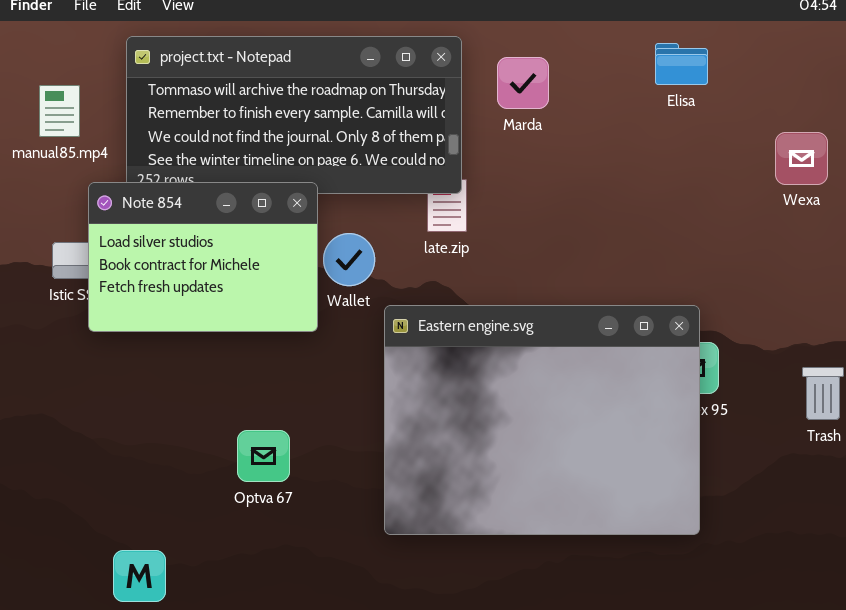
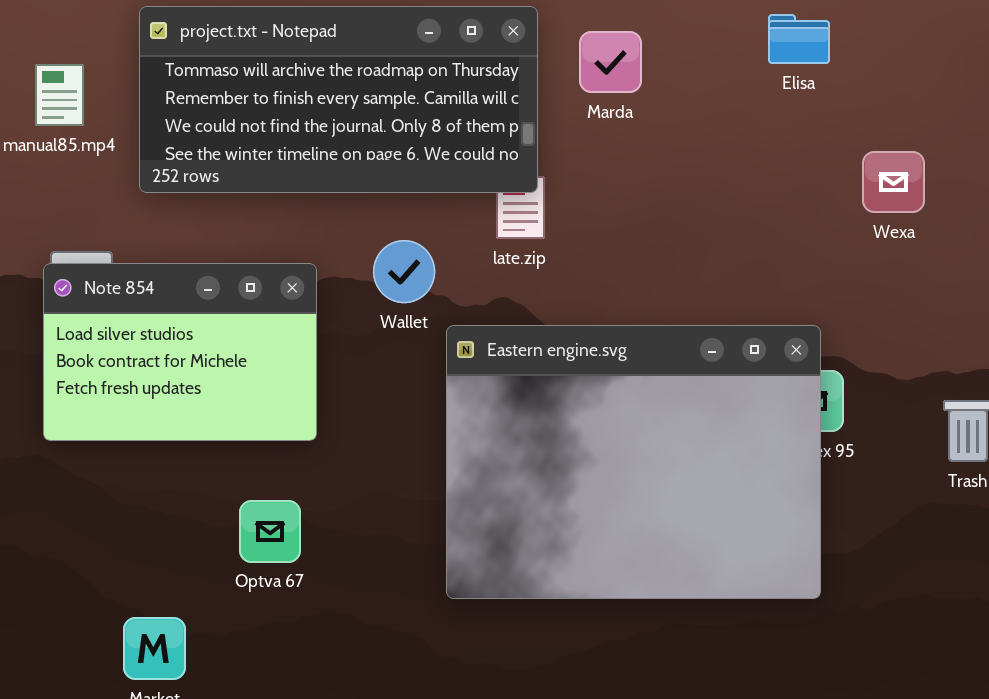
Wexa: [775,132,828,185] -> [862,151,925,213], moved
Note 854: [88,182,318,332] -> [43,263,317,441], moved
Optva 67: [237,430,290,482] -> [239,500,301,563], moved

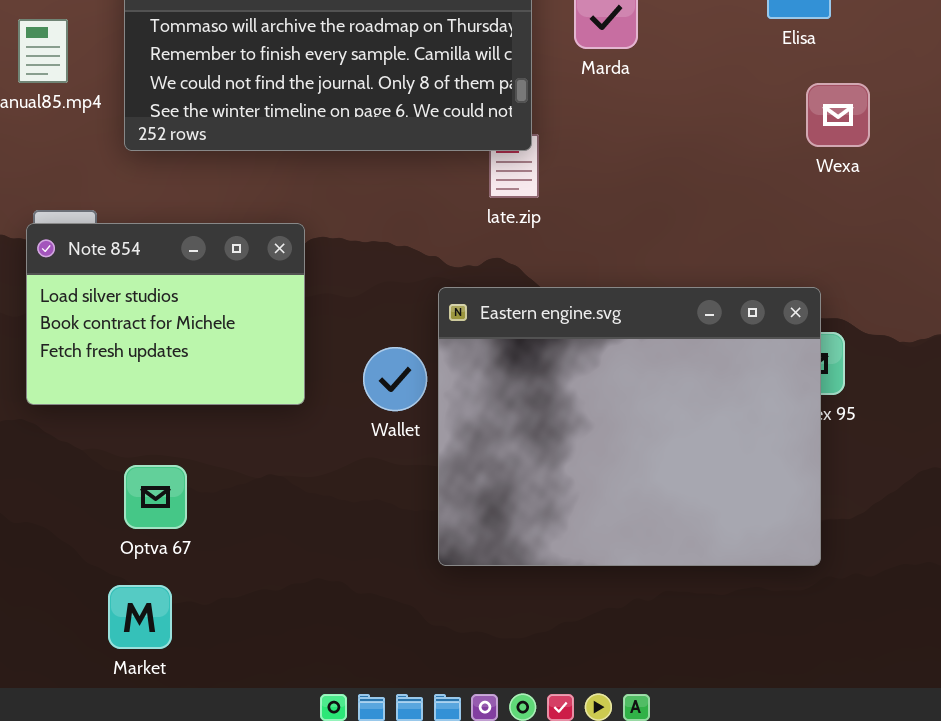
Wexa: [862,151,925,213] -> [806,83,870,147], moved
Wallet: [373,240,435,303] -> [363,347,427,411], moved
Optva 67: [239,500,301,563] -> [124,465,187,529], moved

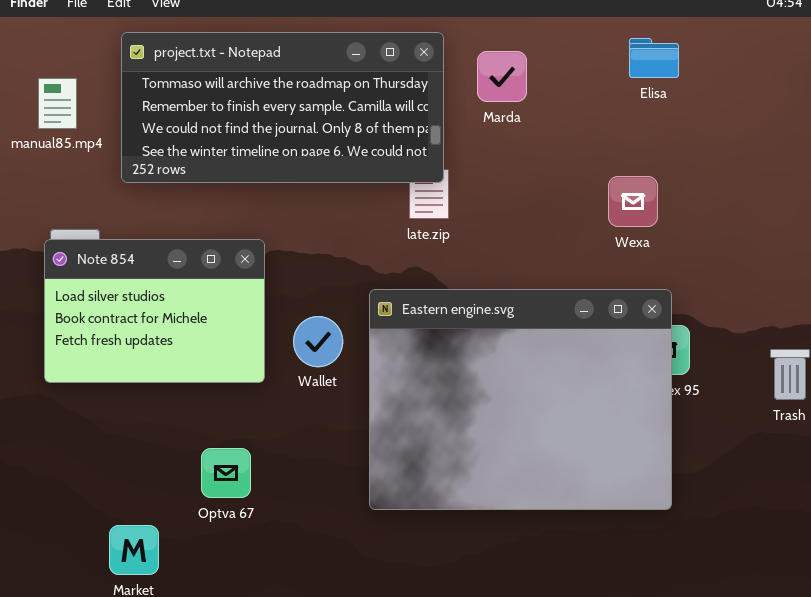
Wexa: [806,83,870,147] -> [608,176,658,227], moved
Wallet: [363,347,427,411] -> [293,316,343,367], moved
Optva 67: [124,465,187,529] -> [201,448,251,498], moved

